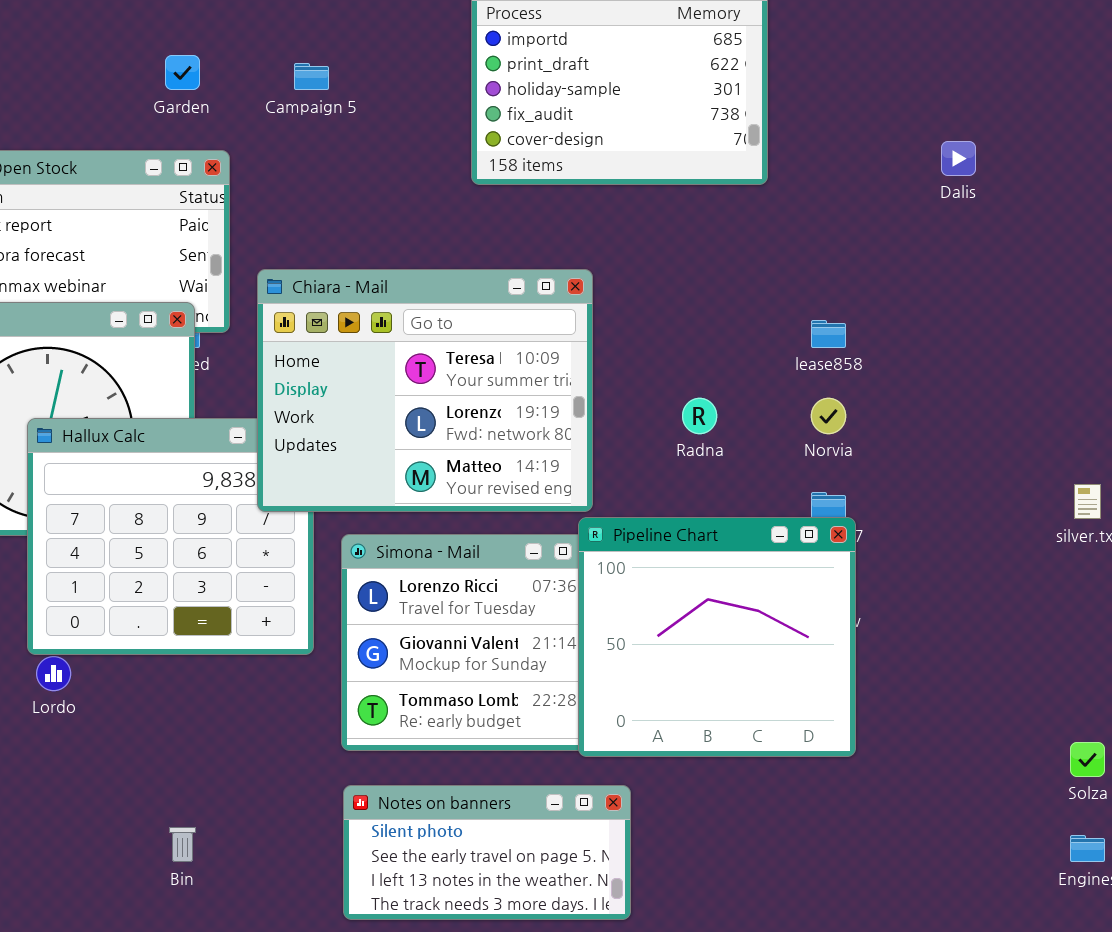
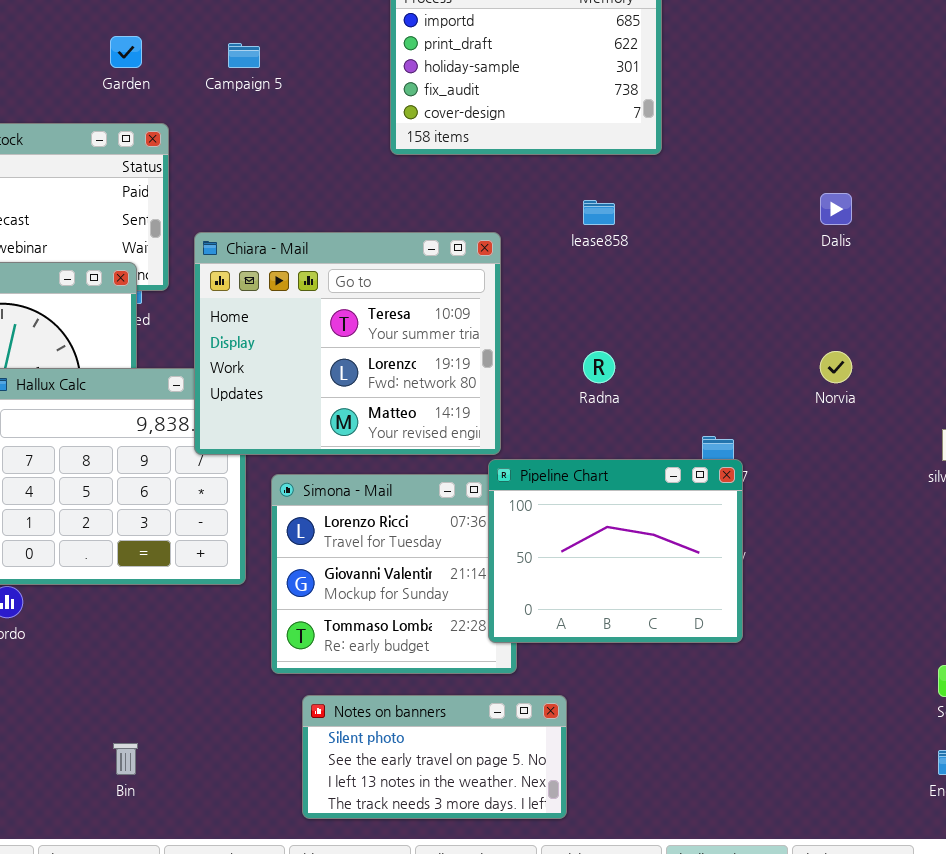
Dalis: [941,141,976,176] -> [820,193,852,225], moved
lease858: [811,320,846,348] -> [583,200,615,225], moved
Norvia: [811,398,846,434] -> [820,351,852,383], moved
Pipeline Chart: [578,517,856,757] -> [488,459,743,643], resized
Notes on banners: [343,785,631,920] -> [302,695,567,819], moved

